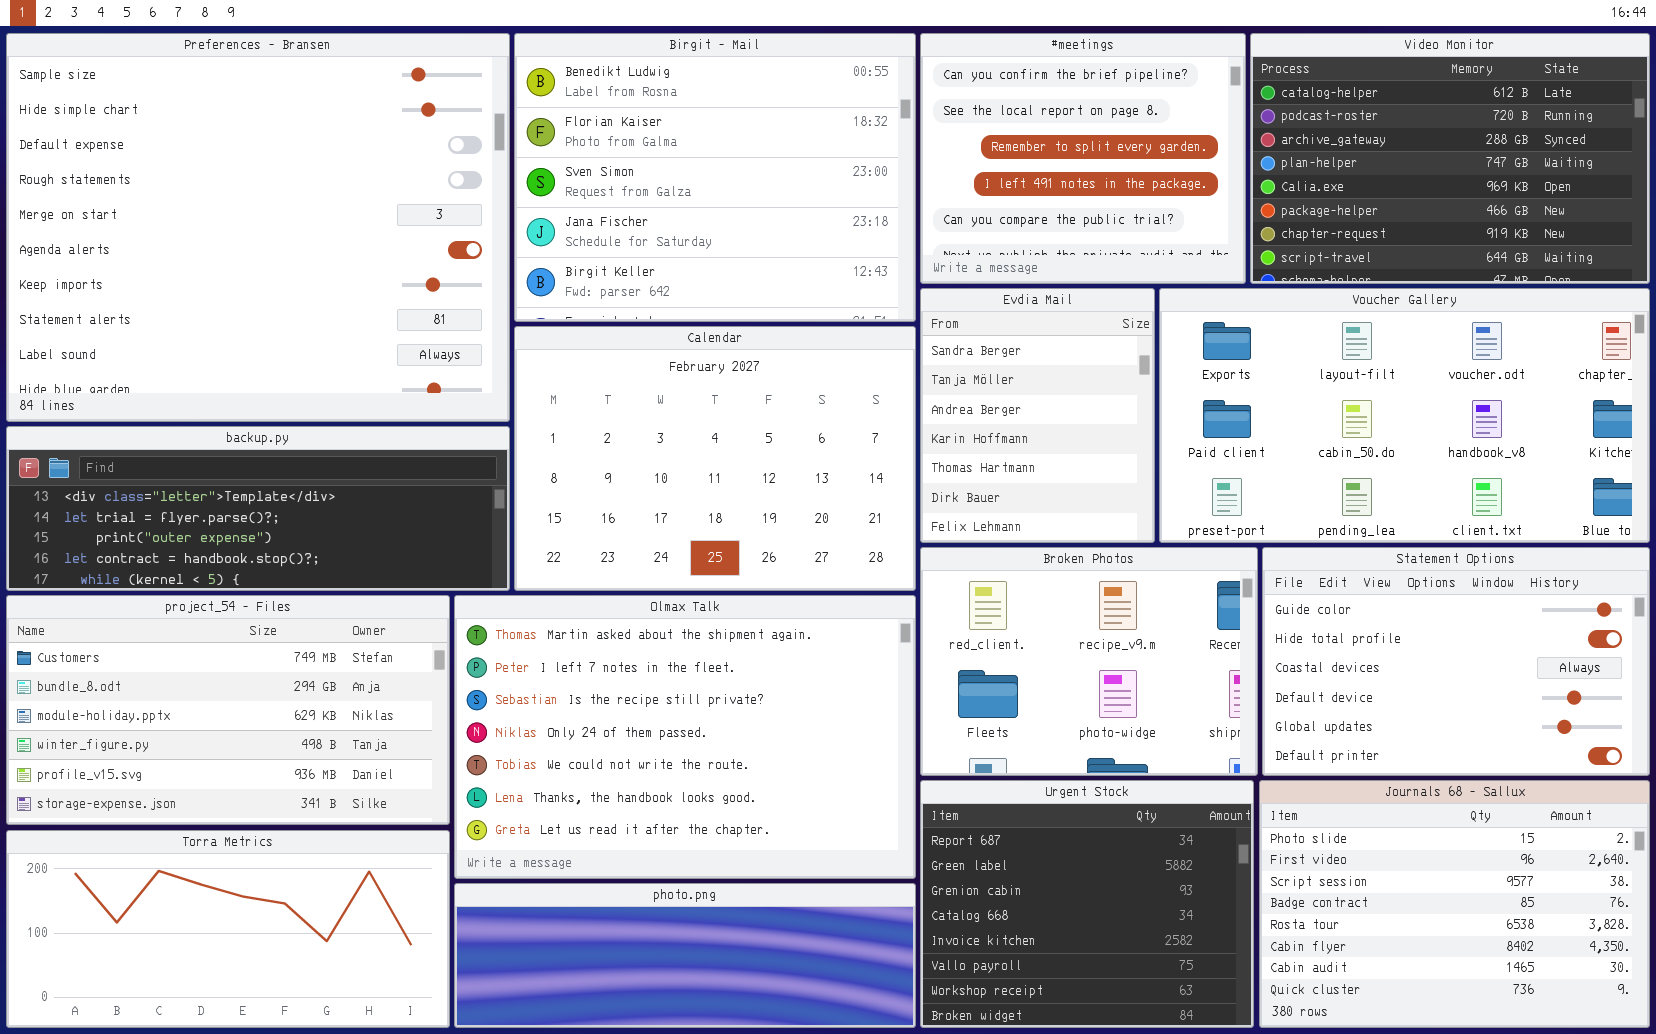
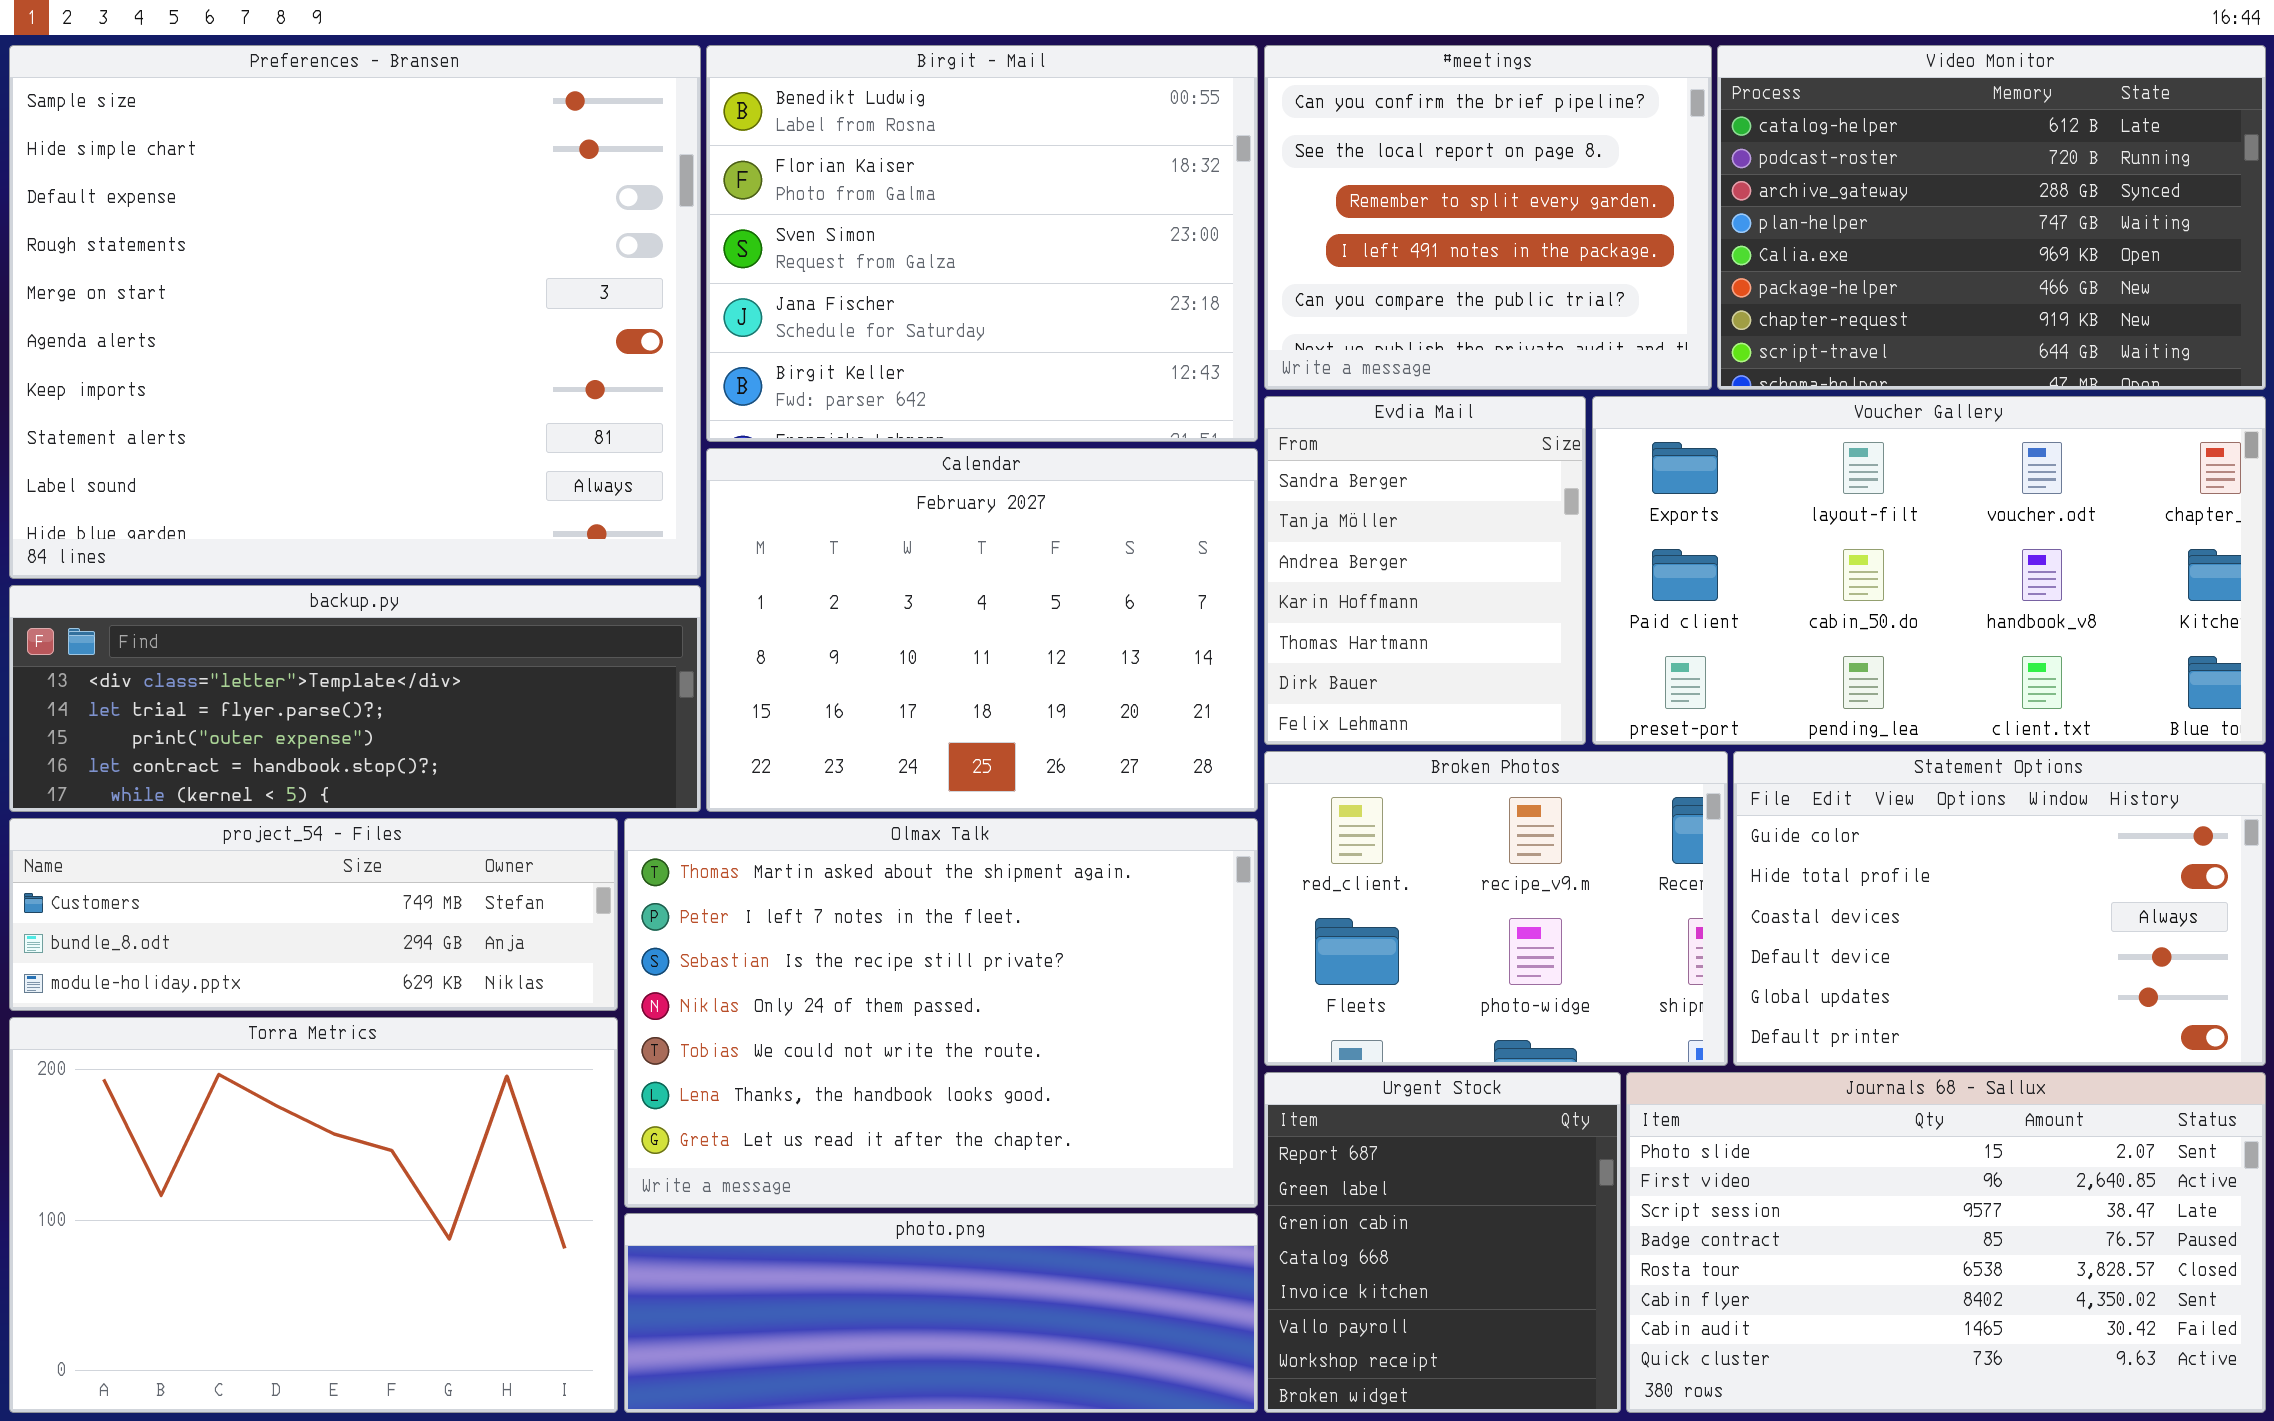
project_54 - Files: [6,595,450,825] -> [9,818,618,1011], resized
Urgent Stock: [920,780,1254,1028] -> [1264,1072,1621,1413], resized
Journals 68 - Sallux: [1259,780,1650,1028] -> [1626,1072,2266,1413], resized
Torra Metrics: [6,830,450,1028] -> [9,1017,618,1413], resized

